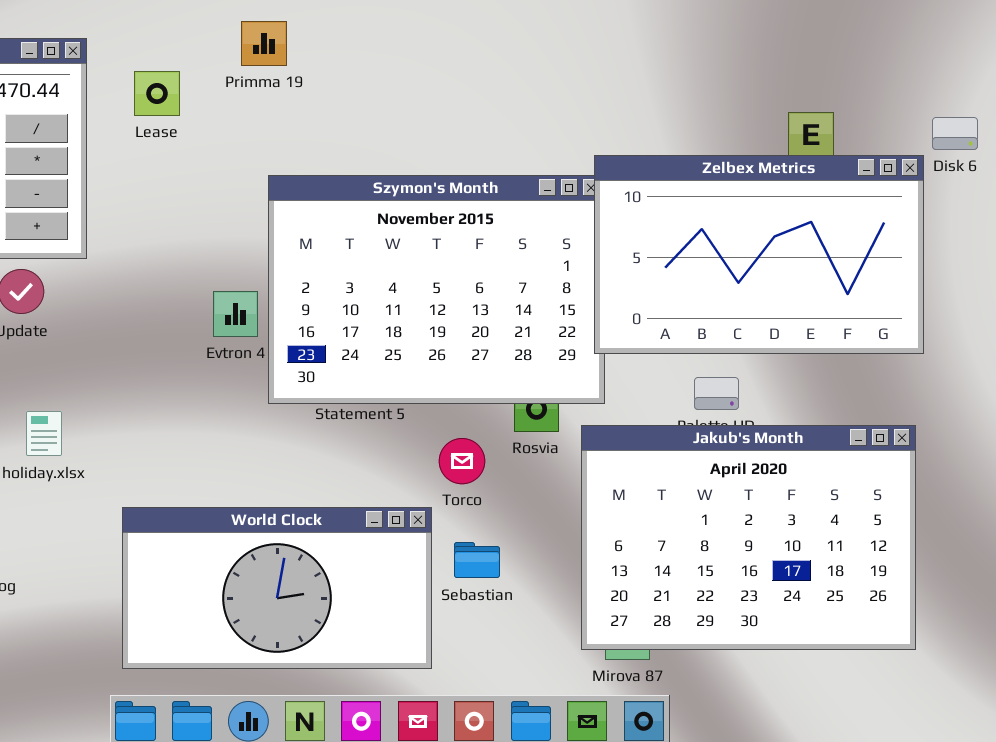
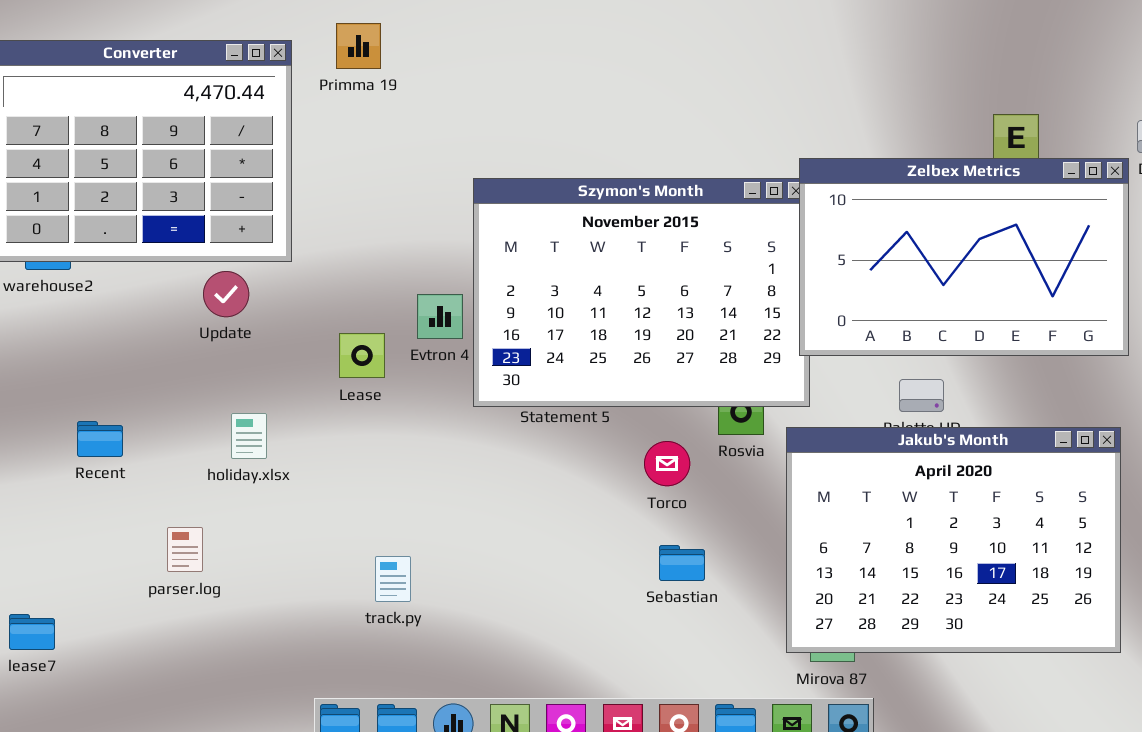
Primma 19: [241,21,287,66] -> [336,23,381,69], moved
Lease: [134,71,180,116] -> [339,333,385,378], moved
World Clock: [122,507,432,669] -> none, closed

